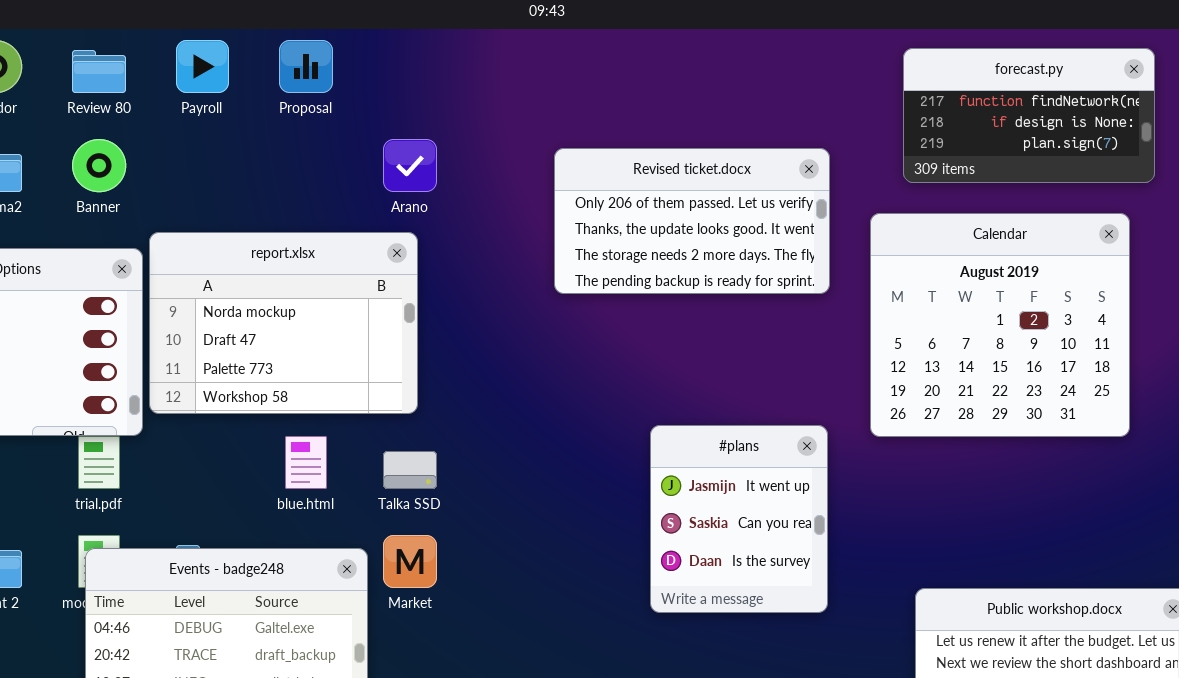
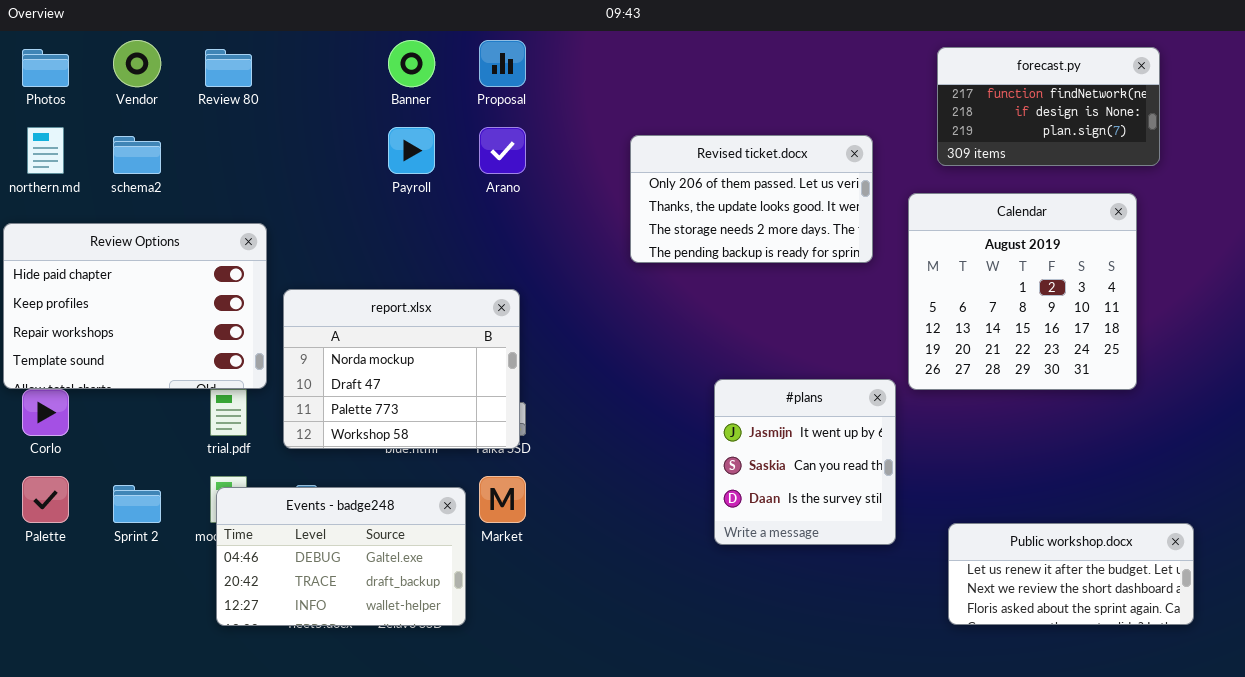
Payroll: [176,40,229,93] -> [388,127,435,174], moved
Proposal: [279,40,333,93] -> [479,40,526,87], moved
Banner: [72,139,126,192] -> [388,40,435,87], moved
report.xlsx: [149,232,418,414] -> [283,289,520,449], moved
#plans: [650,425,828,613] -> [714,379,896,545], resized

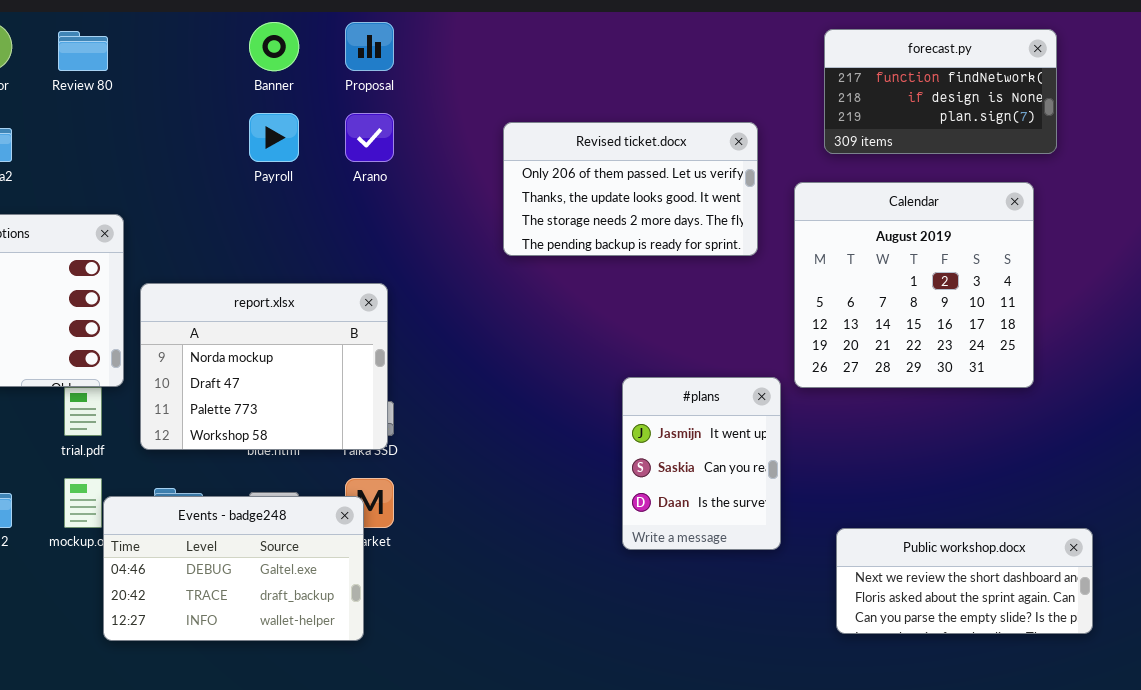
#plans: [714,379,896,545] -> [622,377,781,550], resized
Events - badge248: [216,487,466,626] -> [103,496,364,641], moved
Public workshop.docx: [948,523,1194,625] -> [836,528,1093,634], scrolled down 1 row

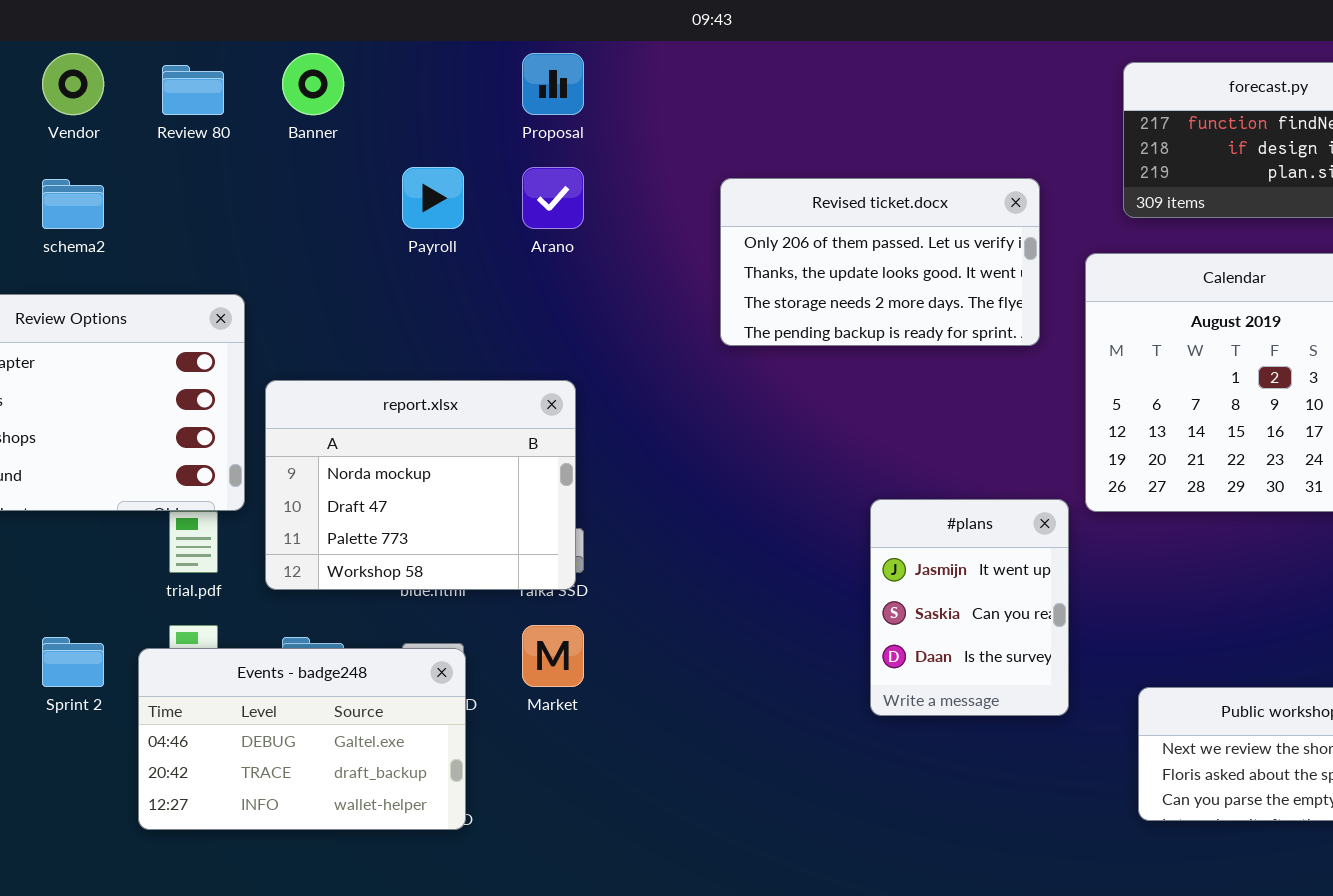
Banner: [249,22,299,71] -> [282,53,344,115], moved
Events - badge248: [103,496,364,641] -> [138,648,466,830], moved

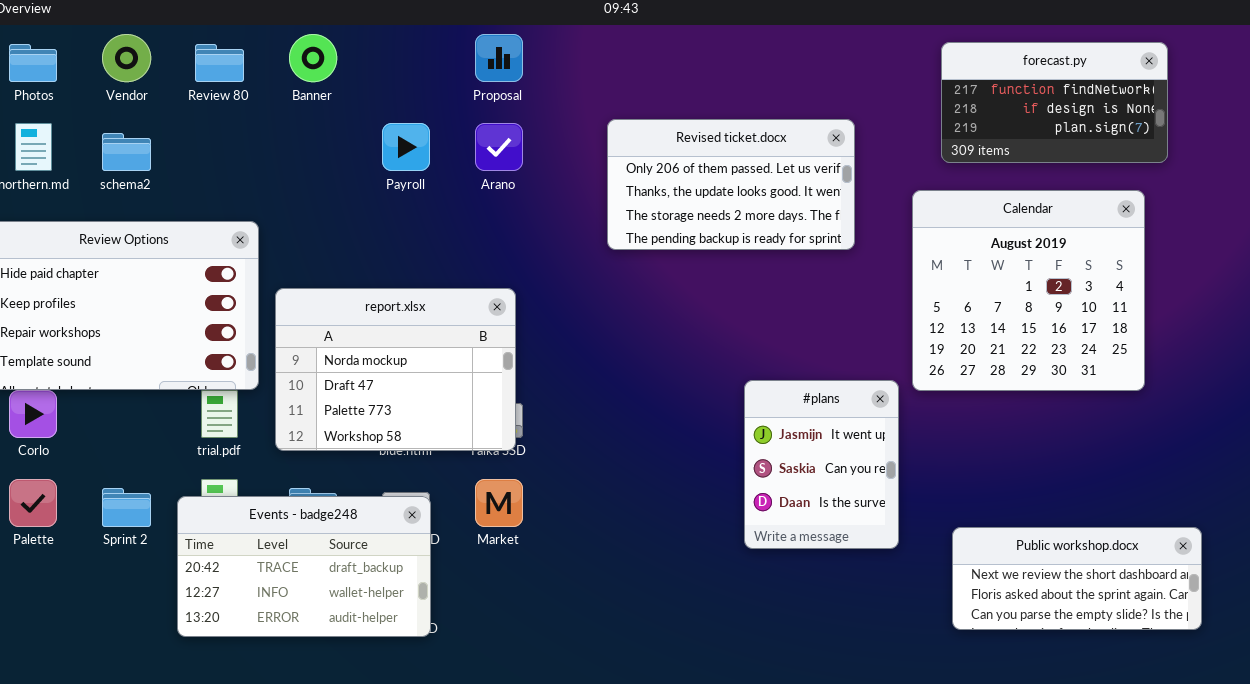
Revised ticket.docx: [720,178,1040,346] -> [607,119,855,250], moved
Events - badge248: [138,648,466,830] -> [177,496,431,637], scrolled down 1 row

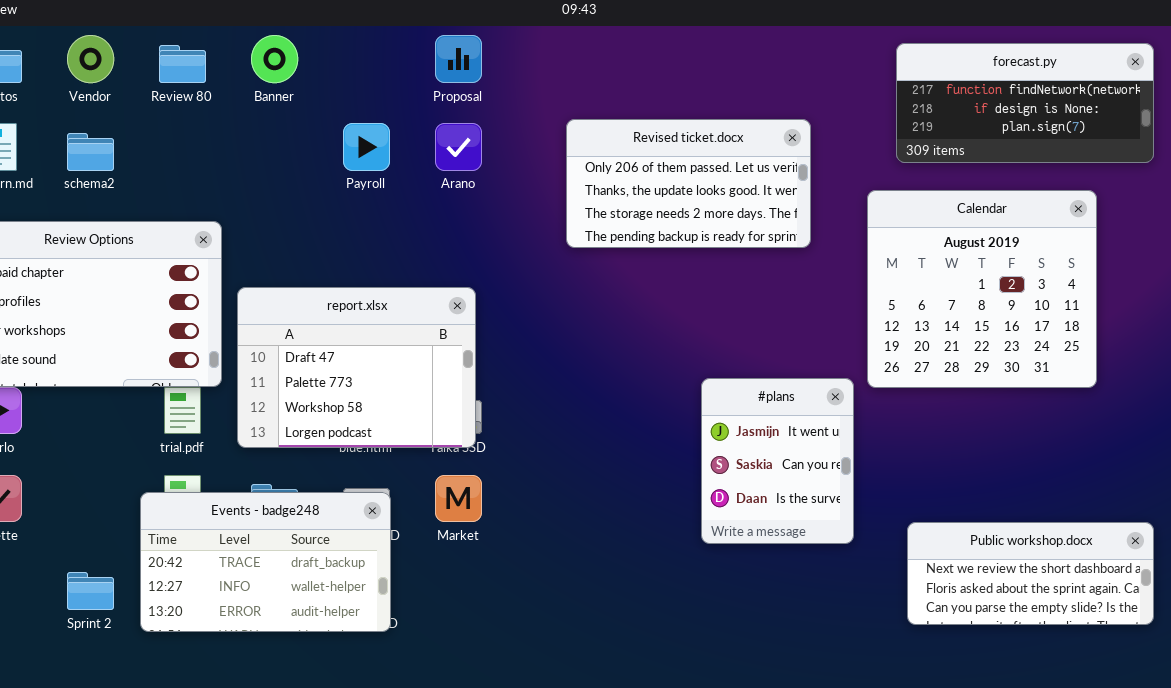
forecast.py: [941,42,1168,163] -> [896,43,1154,163], resized
report.xlsx: [275,288,516,451] -> [237,287,476,448], scrolled down 1 row
Sprint 2: [102,488,151,527] -> [67,572,114,610], moved

